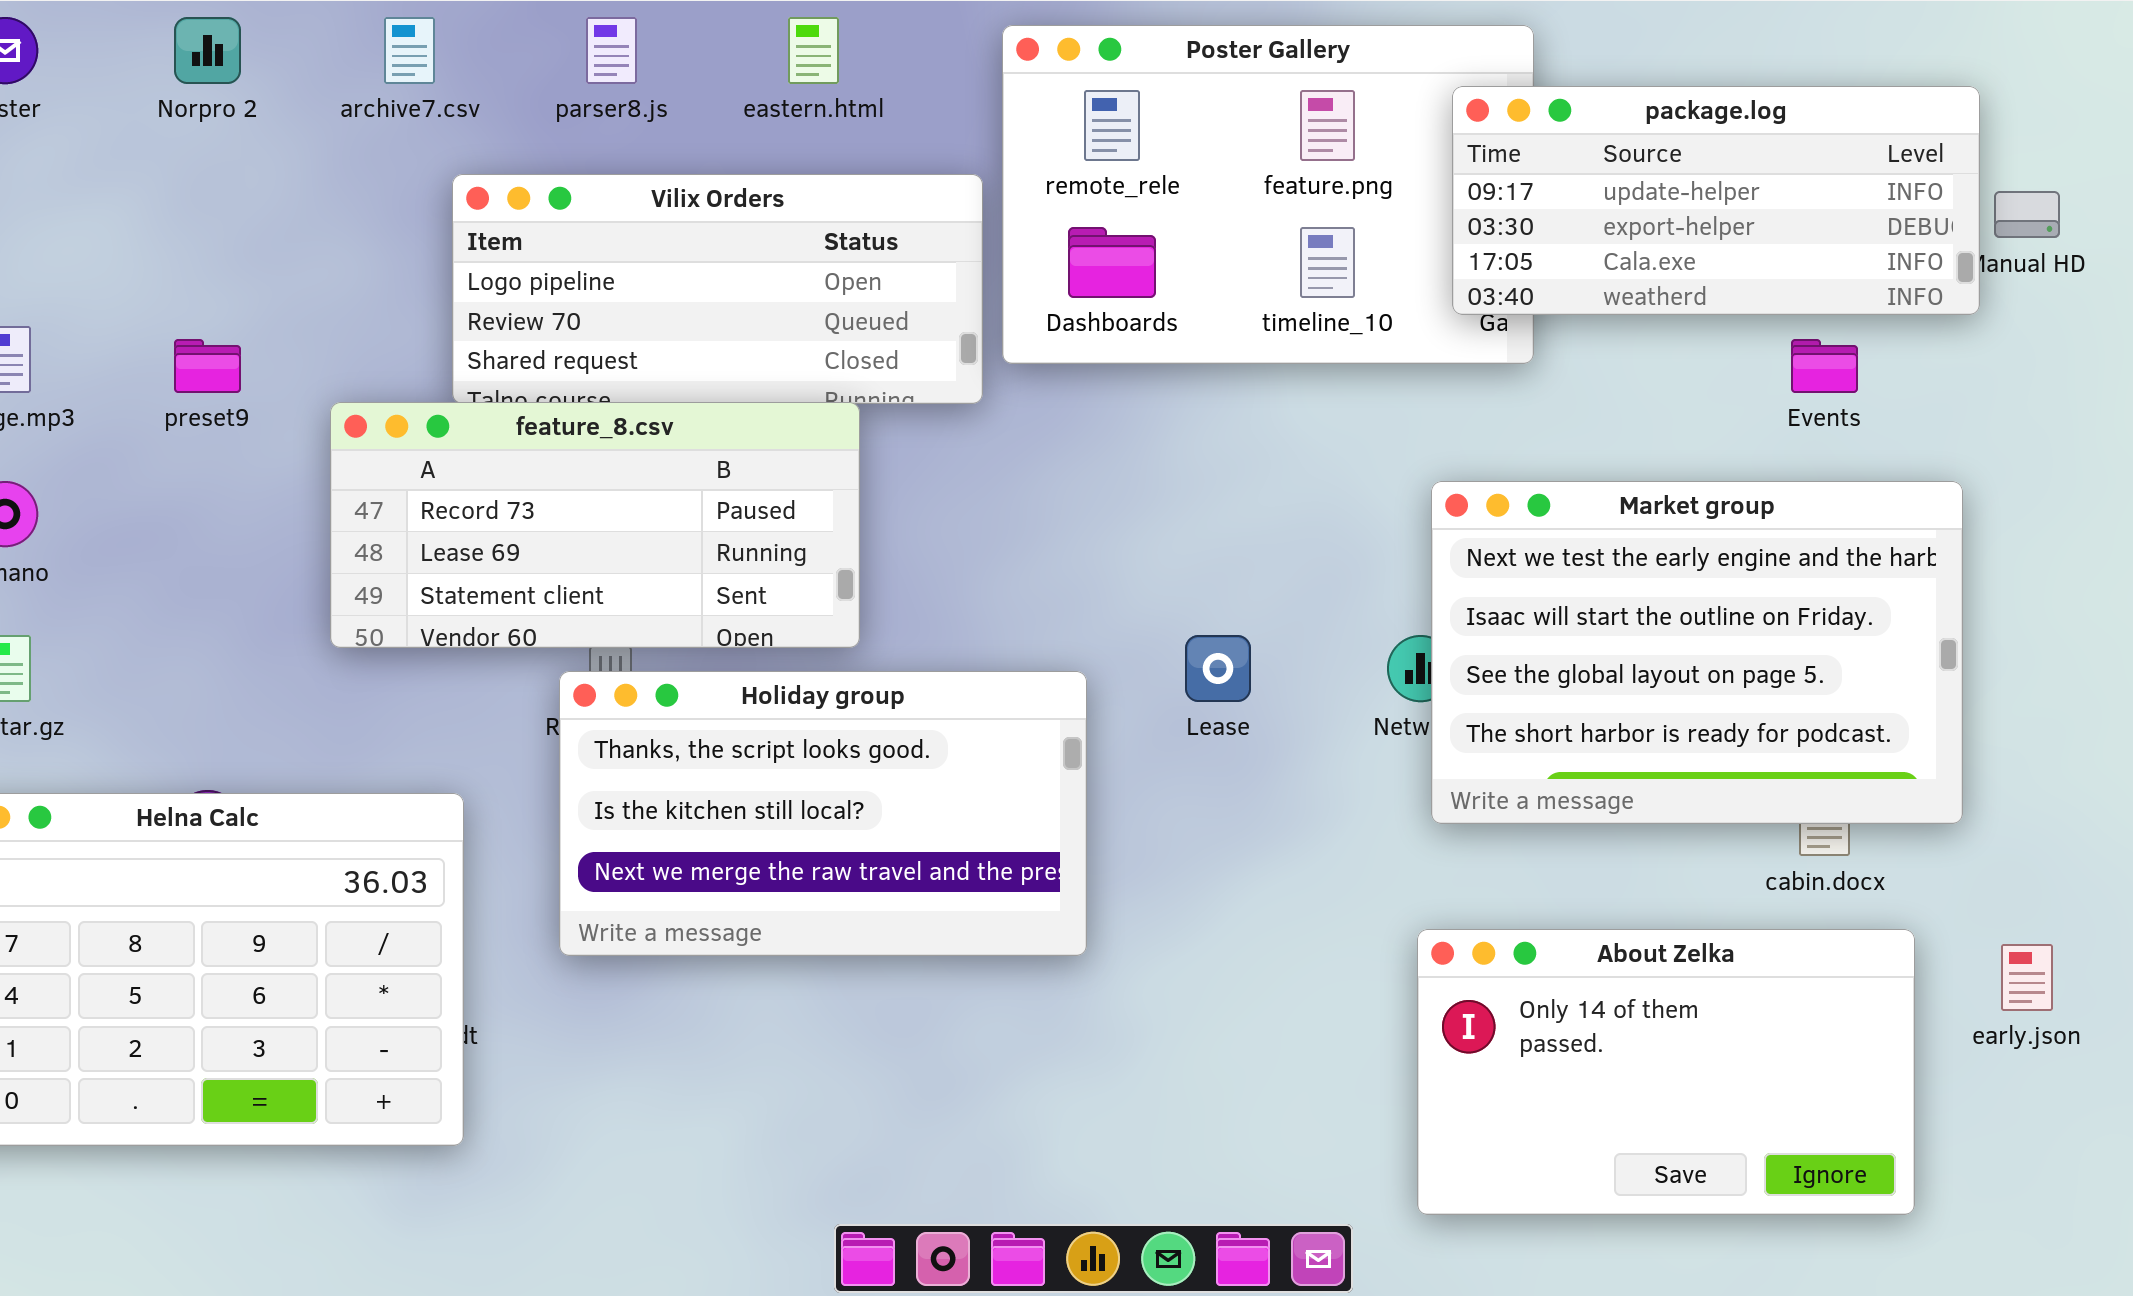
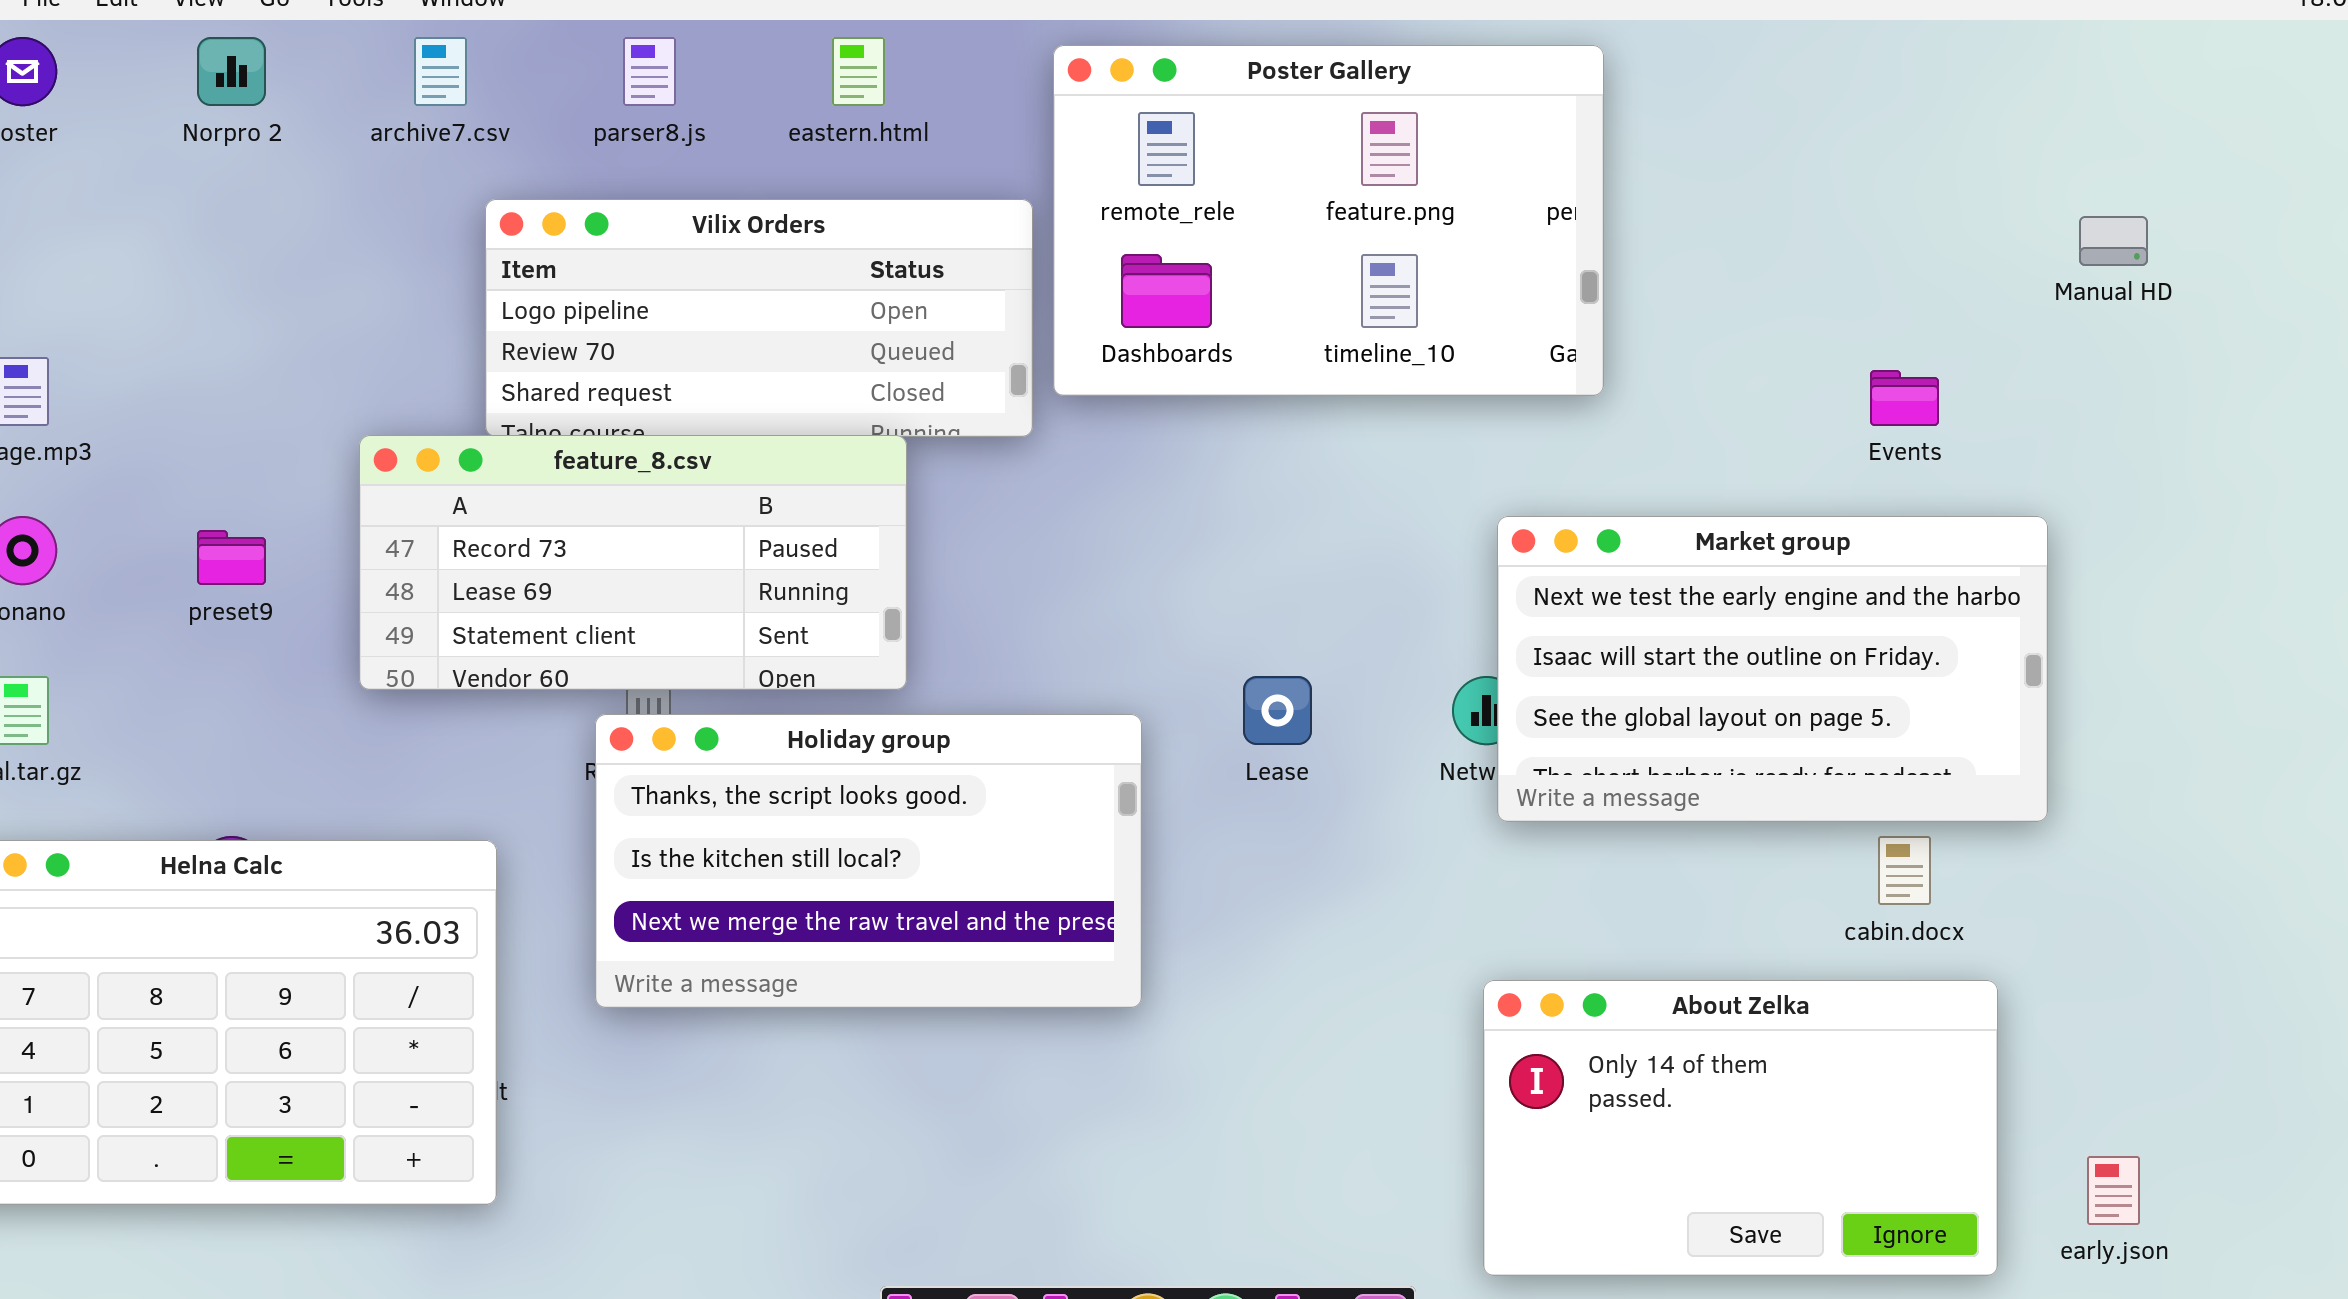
package.log: [1452,86,1980,315] -> none, closed
preset9: [174,339,241,393] -> [197,530,266,585], moved
Market group: [1431,481,1963,824] -> [1497,516,2048,822], resized
early.json: [2001,944,2053,1011] -> [2087,1156,2140,1225], moved

